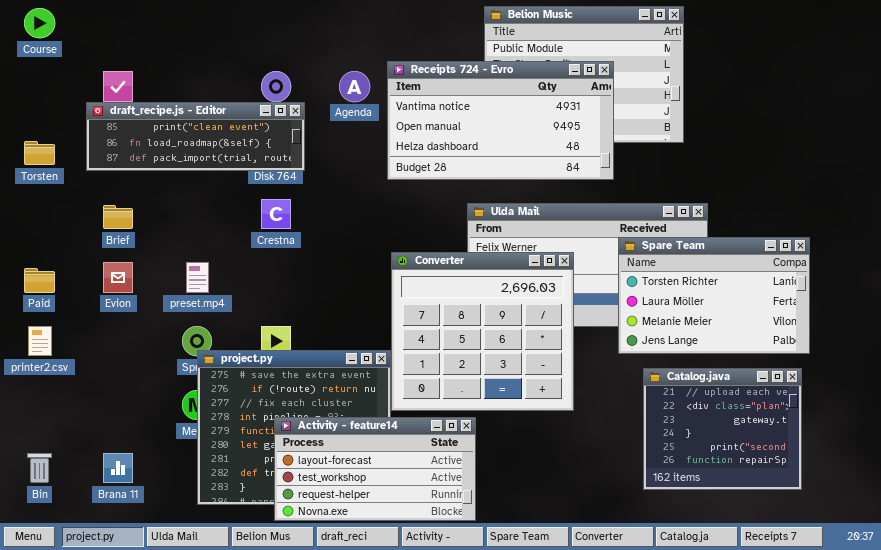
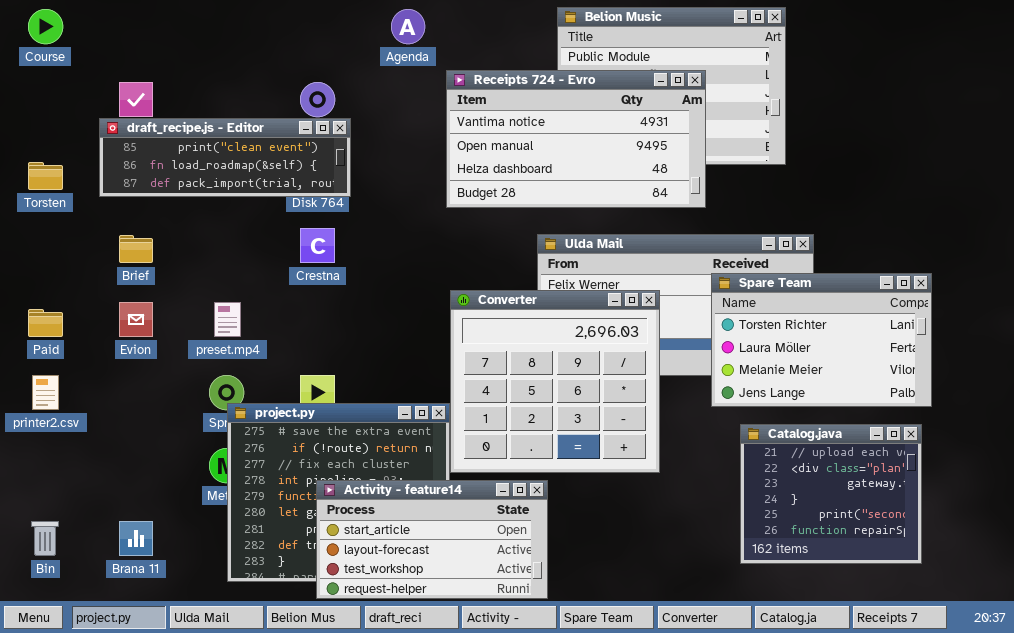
Agenda: [339,71,370,102] -> [391,9,425,44], moved
Activity - feature14: [274,417,476,521] -> [316,480,548,599], scrolled up 1 row

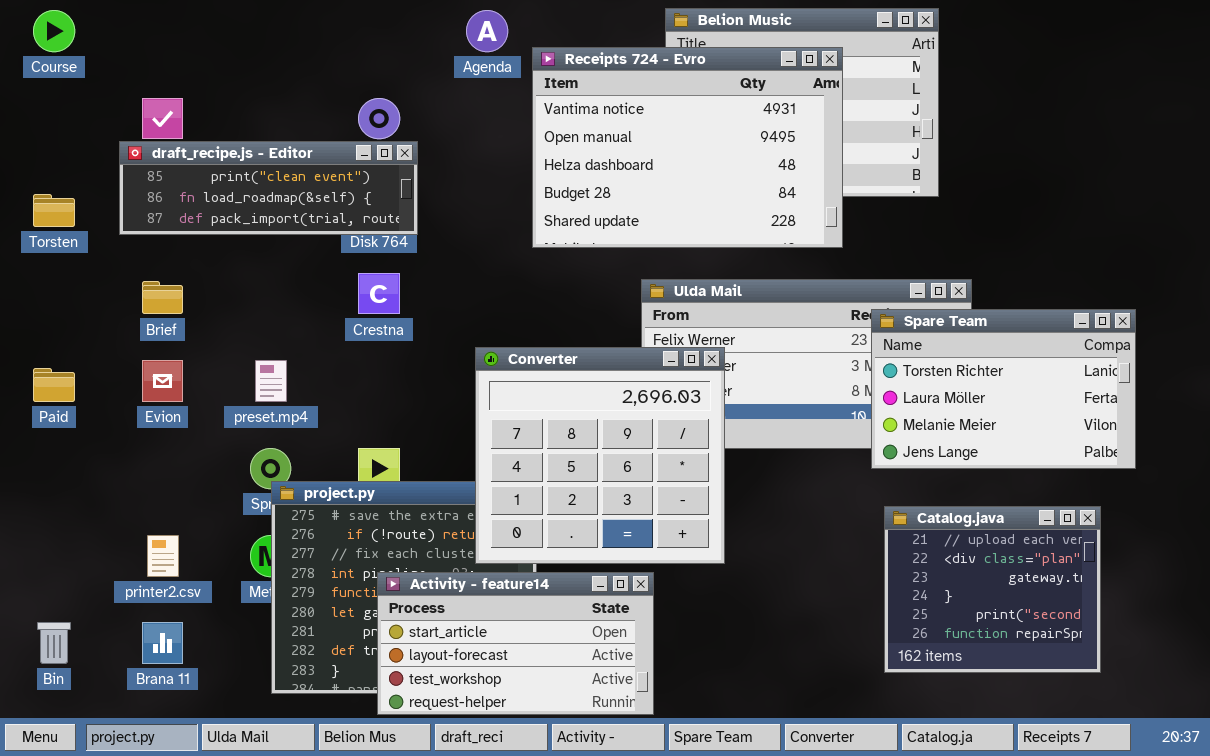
Receipts 724 - Evro: [446,70,706,208] -> [532,47,843,248], resized
Spare Team: [711,273,932,407] -> [871,309,1136,469], moved
Converter: [450,290,660,473] -> [475,347,725,564], moved
printer2.csv: [32,375,59,410] -> [147,535,179,577], moved

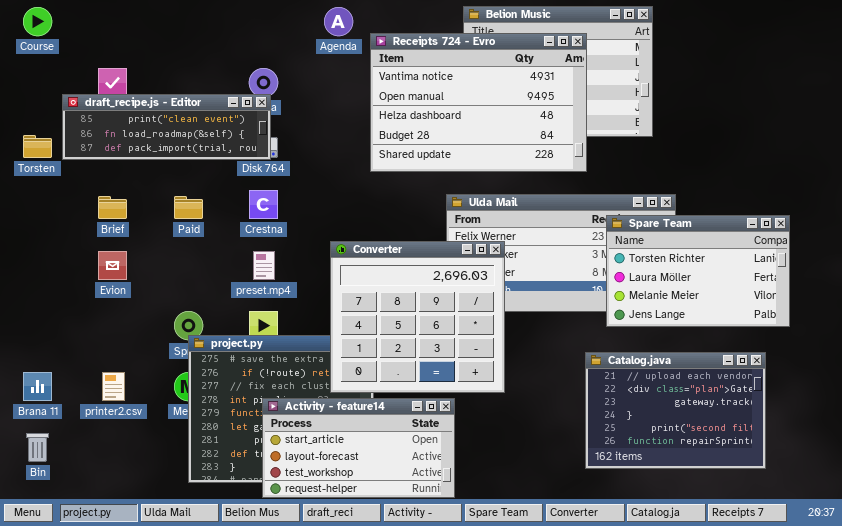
draft_recipe.js - Editor: [119,141,418,235] -> [62,94,271,160], moved
preset.mp4: [255,360,287,402] -> [253,251,275,280], moved
Paid: [33,368,75,402] -> [174,196,203,219], moved
Catalog.java: [884,506,1101,673] -> [585,352,766,469], resized
Brana 11: [142,622,183,664] -> [23,372,52,401], moved

